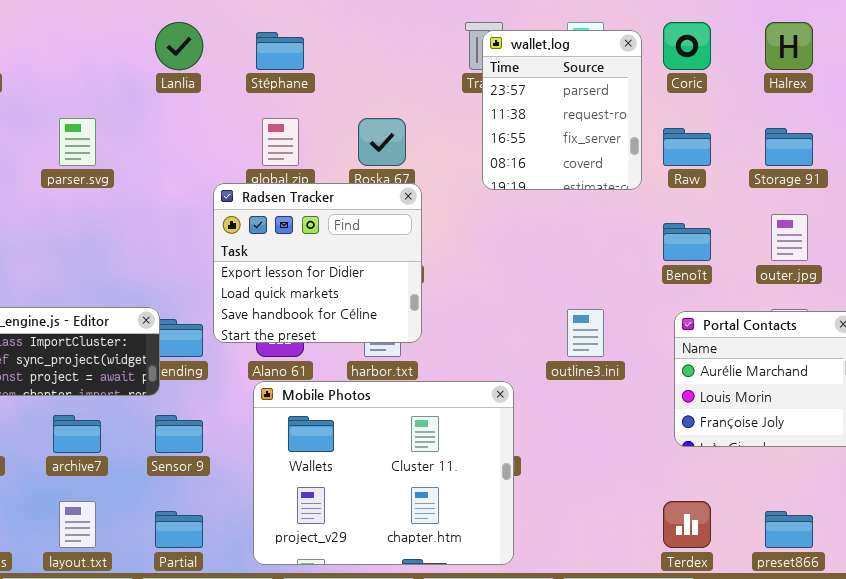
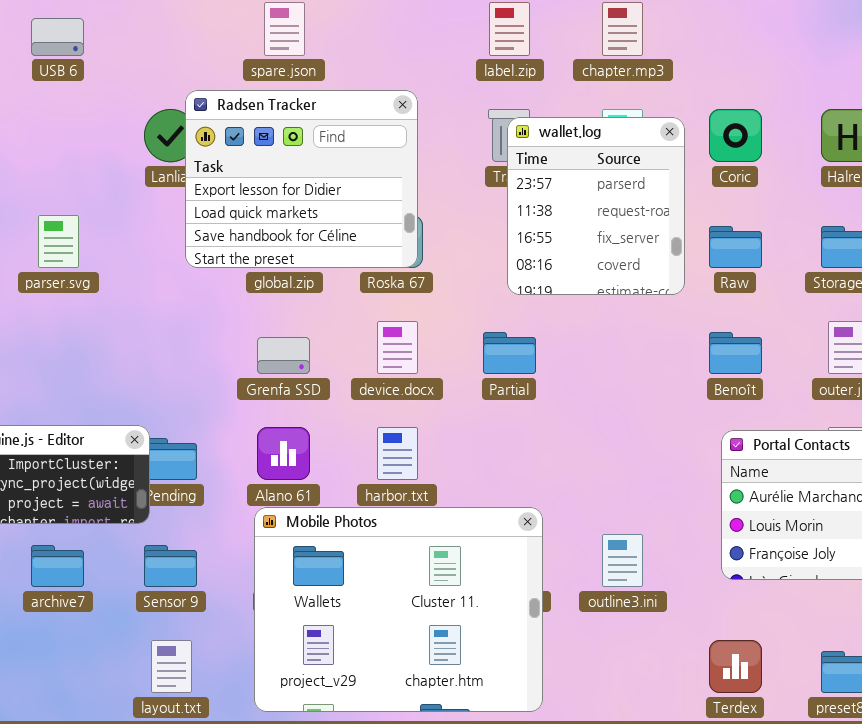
Radsen Tracker: [213,183,422,343] -> [185,90,418,268], moved
outline3.ini: [567,309,604,357] -> [602,534,643,587], moved
layout.txt: [59,501,96,548] -> [151,640,192,693], moved
Partial: [155,511,203,548] -> [483,332,536,374], moved

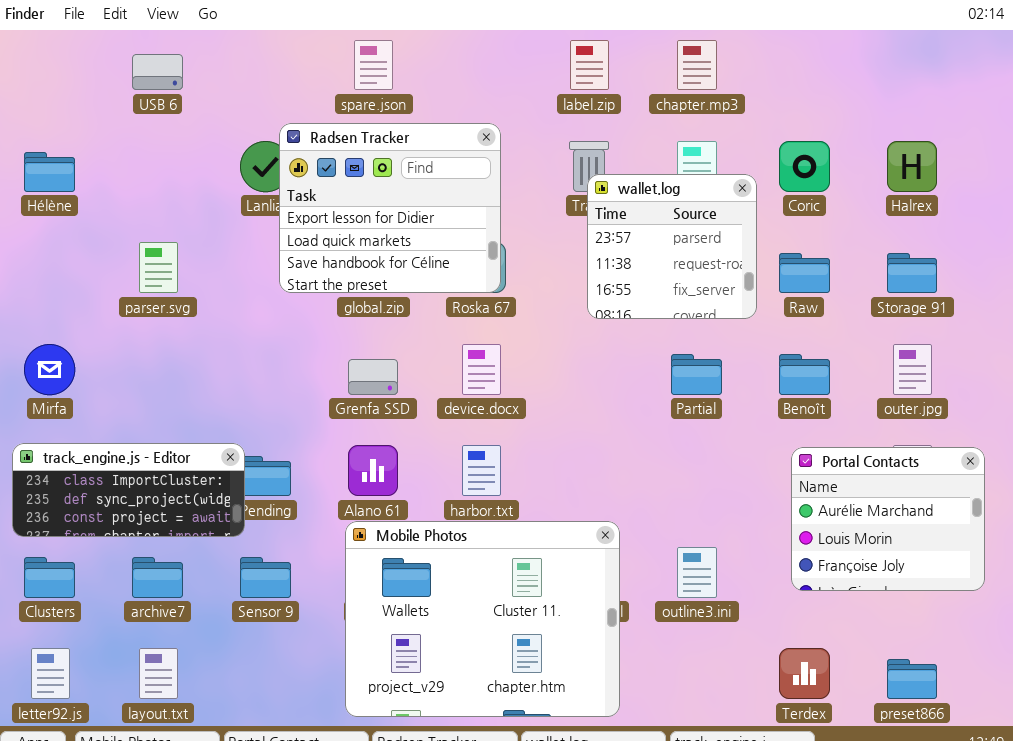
wallet.log: [507,117,685,295] -> [587,174,757,319], resized
Partial: [483,332,536,374] -> [671,354,722,395], moved
layout.txt: [151,640,192,693] -> [139,648,178,699], moved

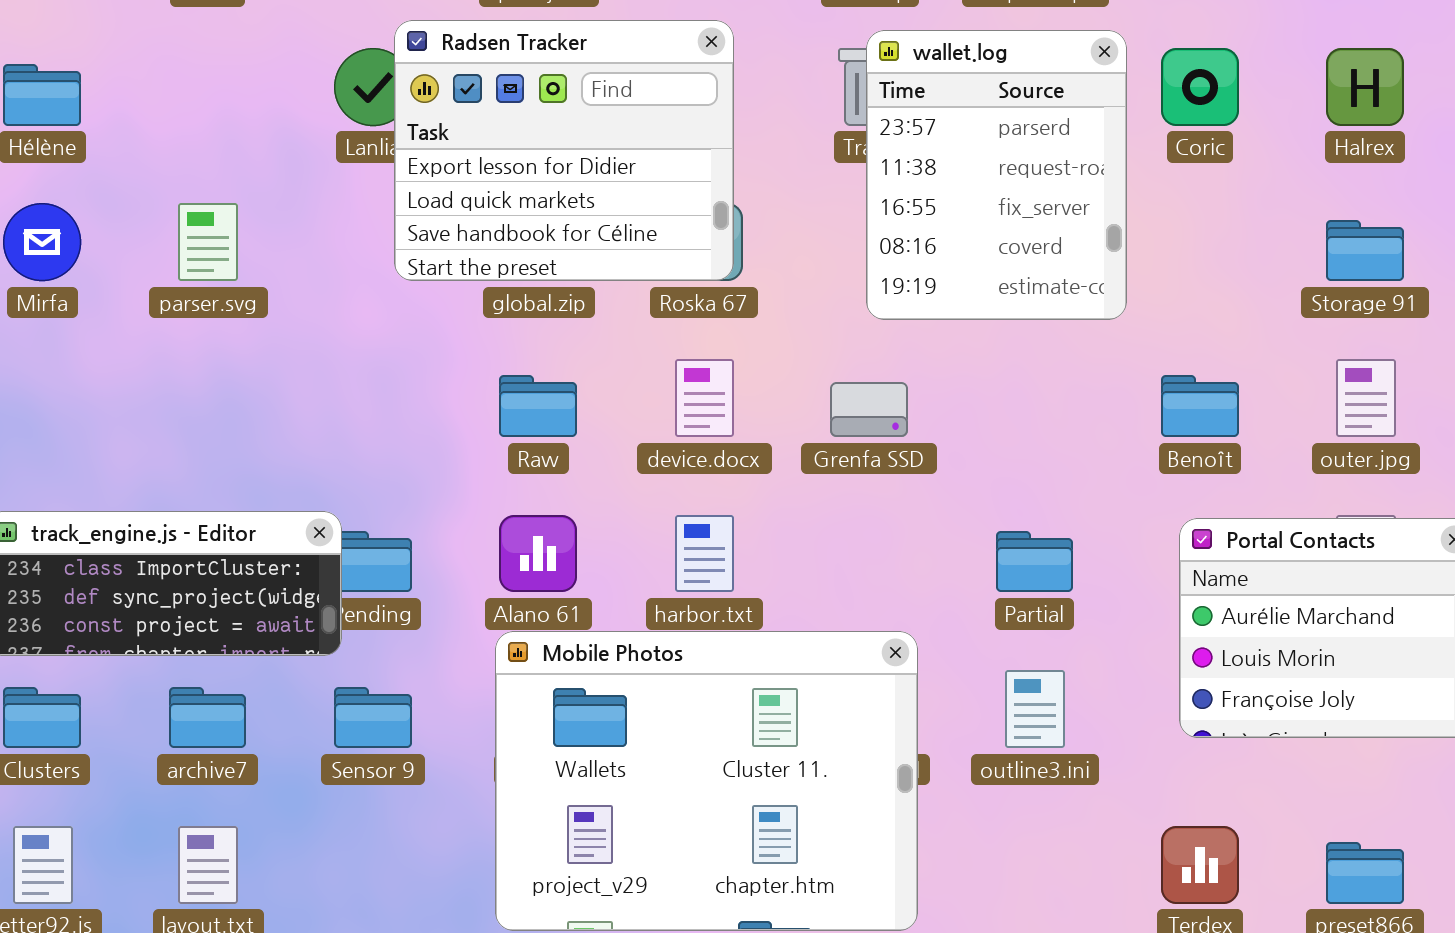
wallet.log: [587,174,757,319] -> [866,30,1127,320], resized
Raw: [779,253,830,293] -> [499,375,577,437], moved
Mirfa: [24,344,75,395] -> [3,203,81,281], moved
Partial: [671,354,722,395] -> [996,531,1073,592], moved
Grenfa SSD: [348,359,398,395] -> [830,382,908,437], moved

